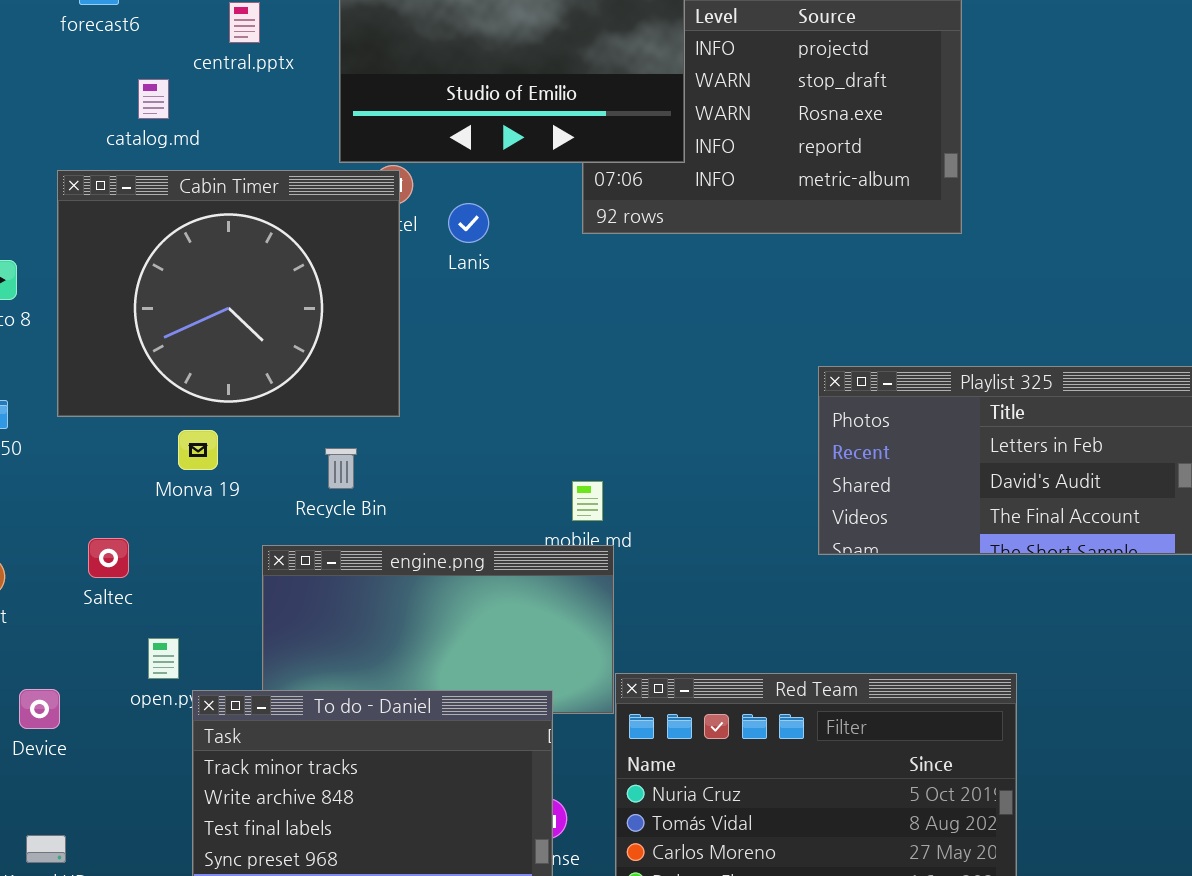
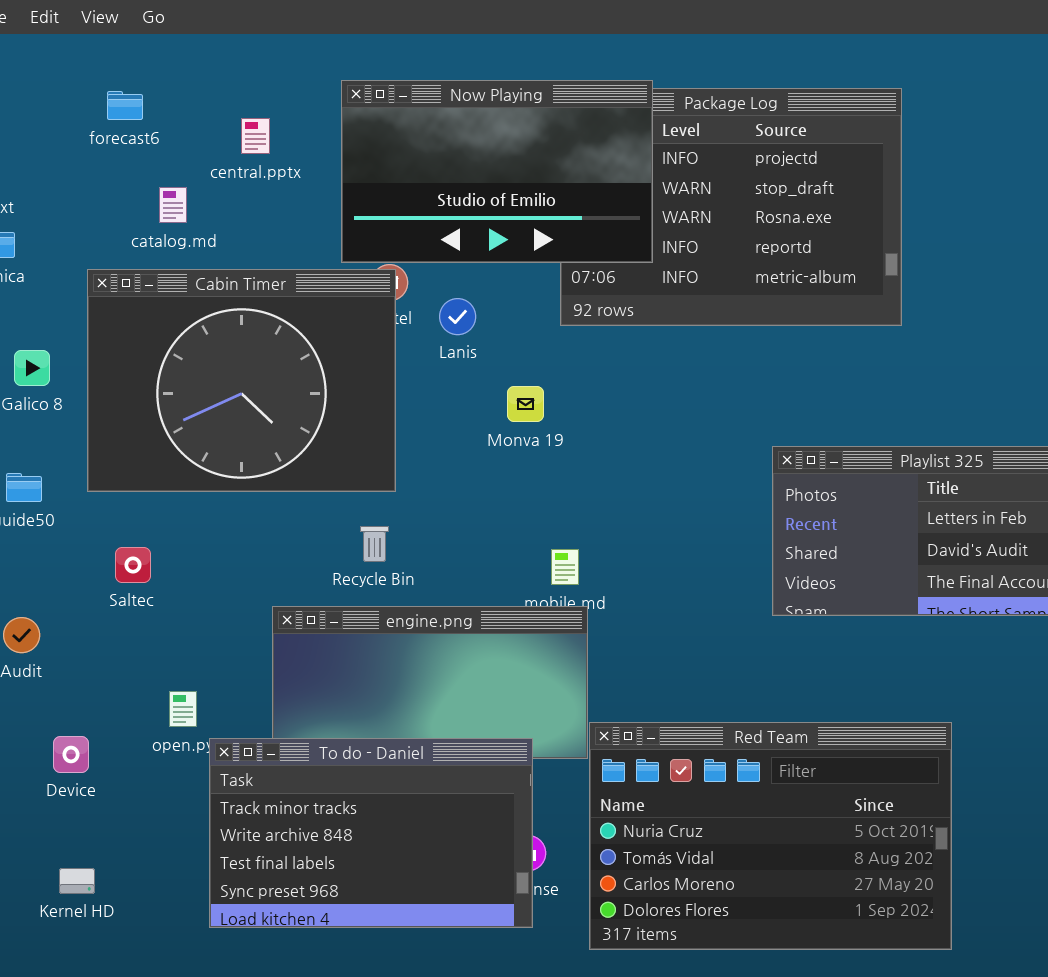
Monva 19: [178,430,218,470] -> [507,386,544,422], moved
Recycle Bin: [325,448,357,489] -> [360,526,389,562], moved
Saltec: [88,538,129,578] -> [115,547,151,583], moved

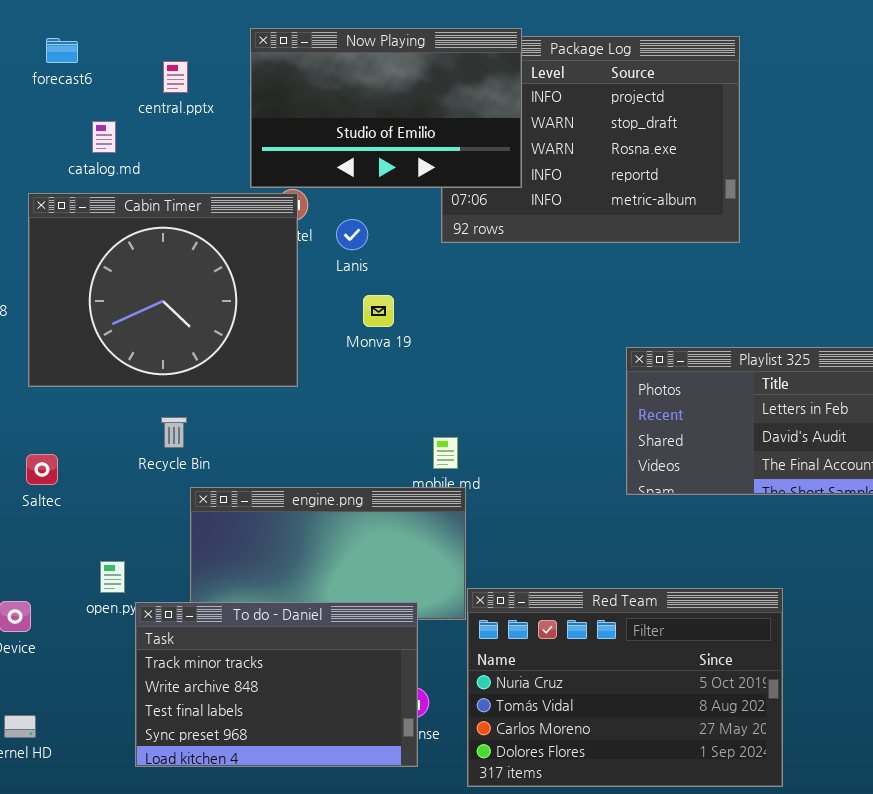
Monva 19: [507,386,544,422] -> [363,295,394,327], moved
Recycle Bin: [360,526,389,562] -> [161,417,187,448], moved
Saltec: [115,547,151,583] -> [26,454,58,485], moved

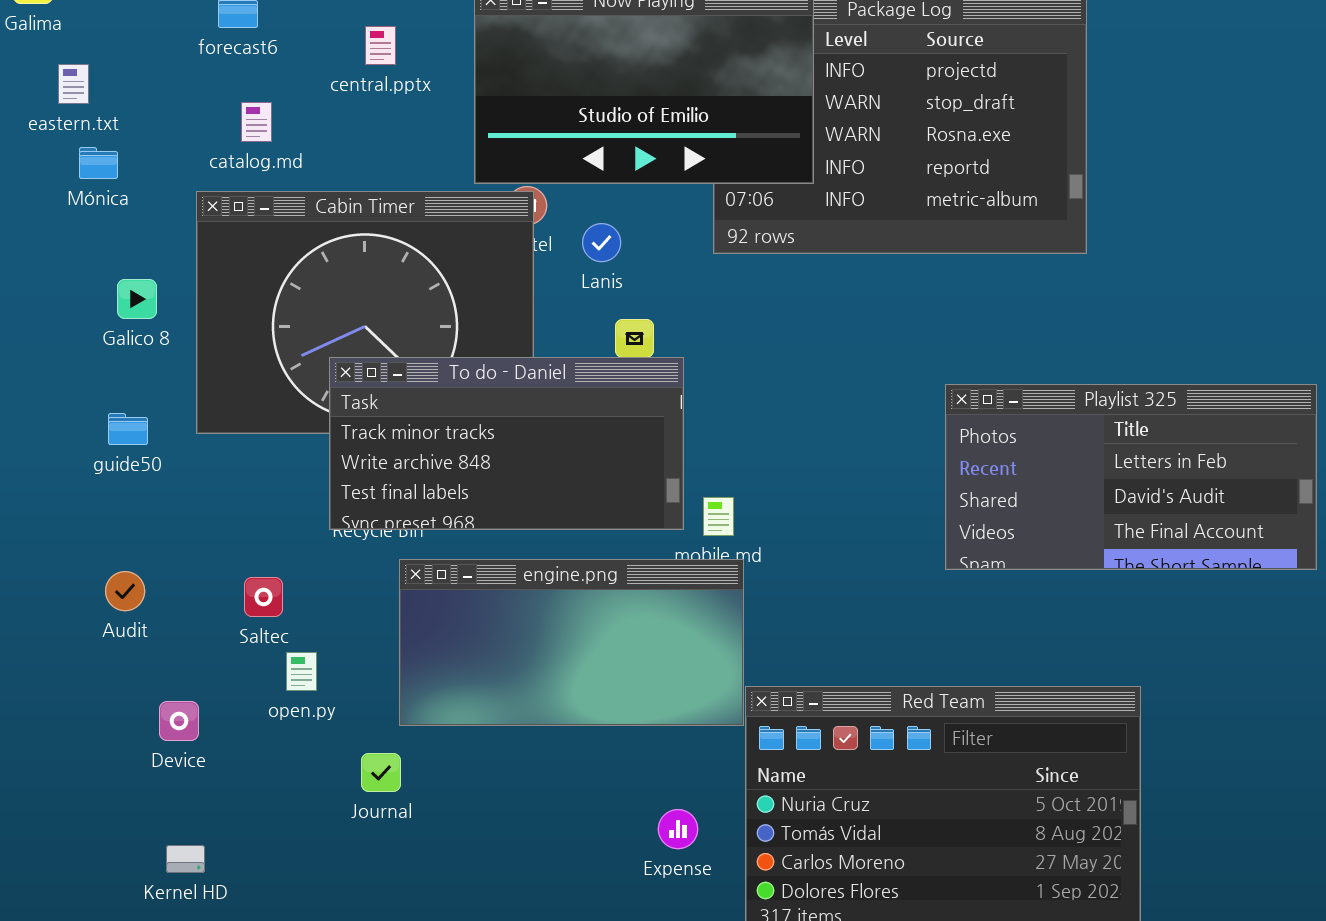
catalog.md: [92,121,116,153] -> [241,102,272,142], moved
Saltec: [26,454,58,485] -> [244,577,283,617], moved
To do - Daniel: [135,602,418,767] -> [329,357,684,530], moved, resized

